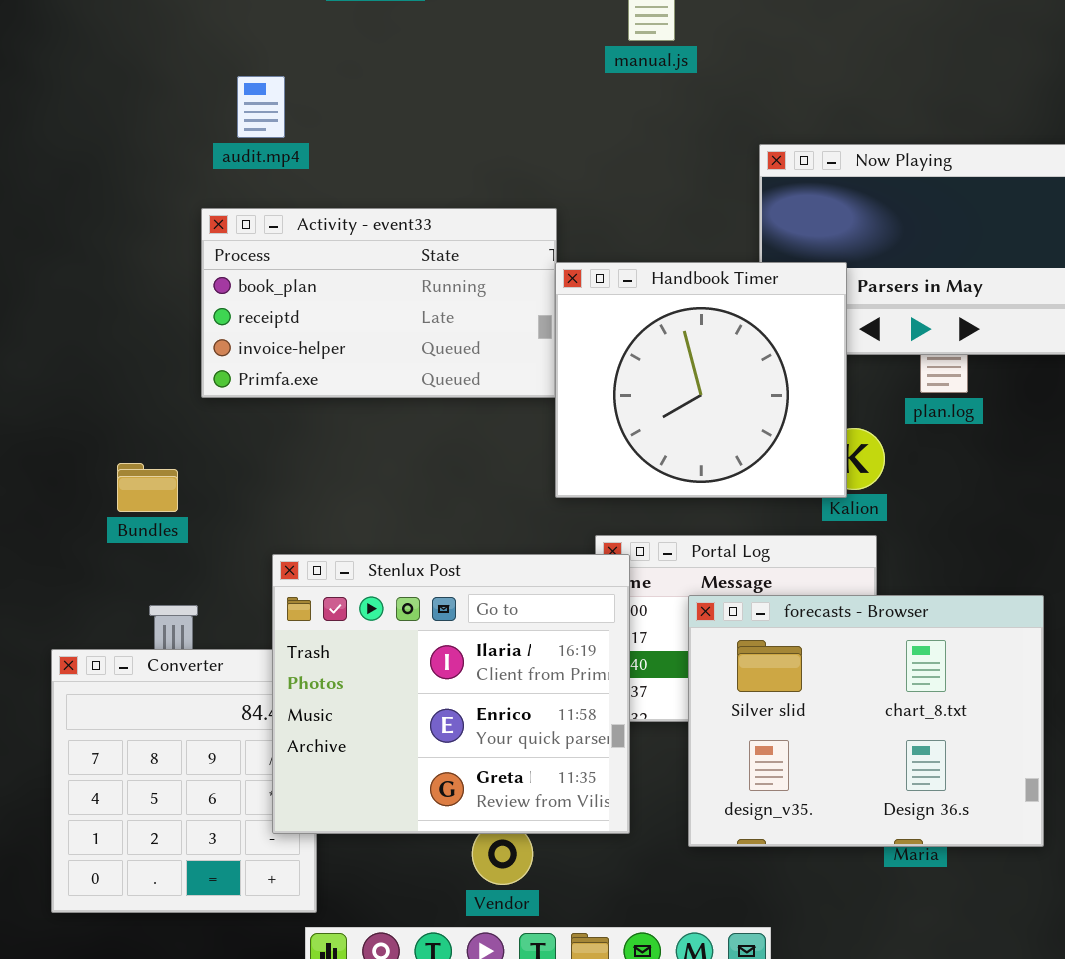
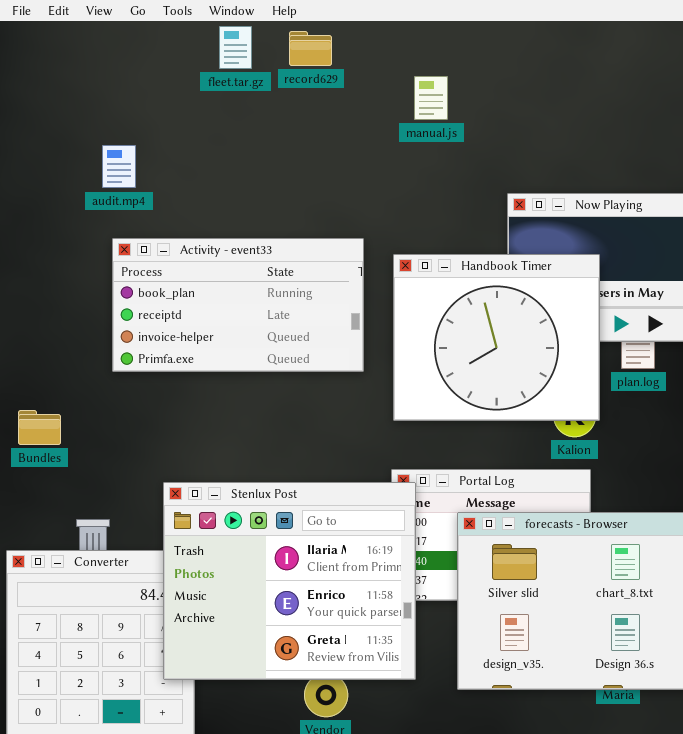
audit.mp4: [237,76,285,138] -> [102,145,136,188], moved
Handbook Timer: [555,262,847,498] -> [393,254,600,421], moved
Bundles: [117,463,178,512] -> [18,410,61,445], moved

